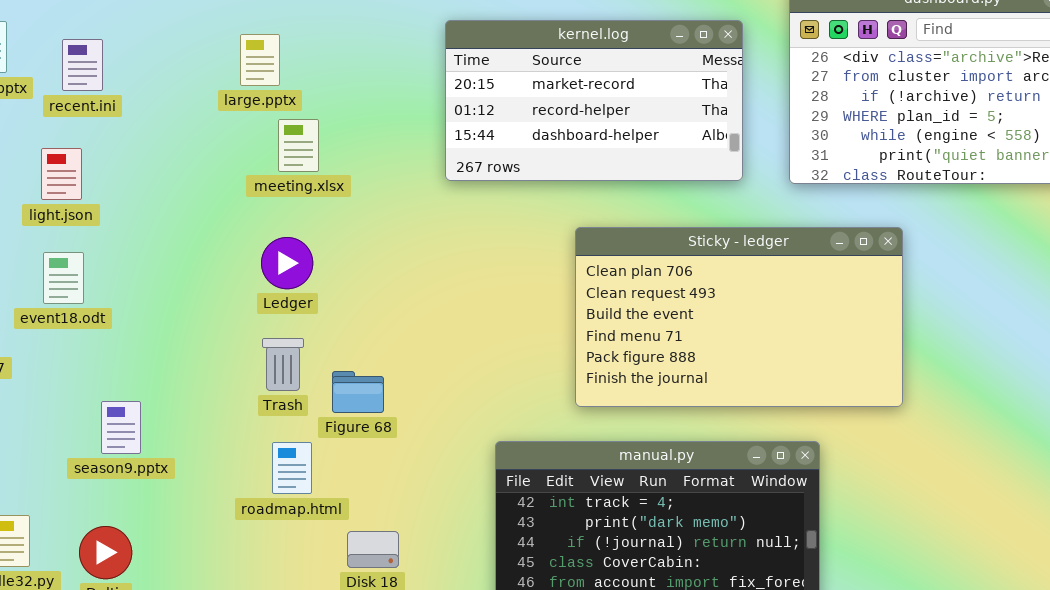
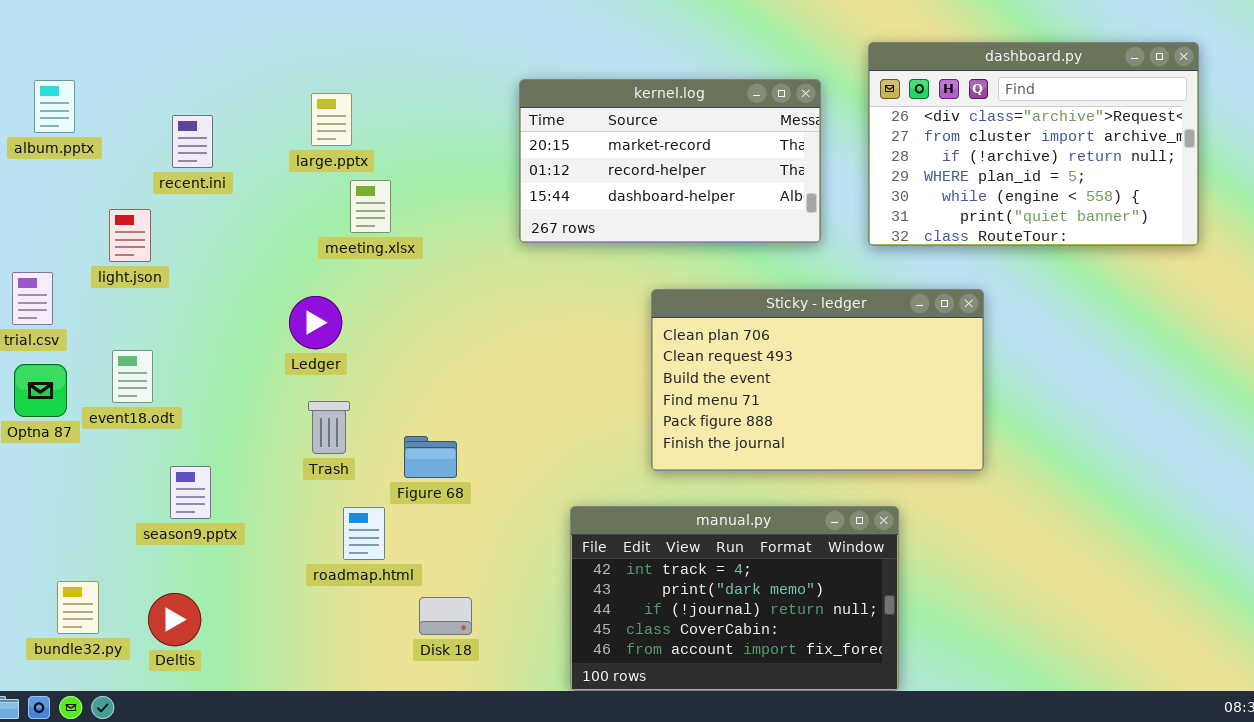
recent.ini: [62,39,103,91] -> [172,115,213,168], moved
Ledger: [261,237,313,289] -> [289,296,342,349], moved
event18.odt: [43,252,84,304] -> [112,350,153,403], moved
Trash: [262,338,304,391] -> [308,401,350,454], moved

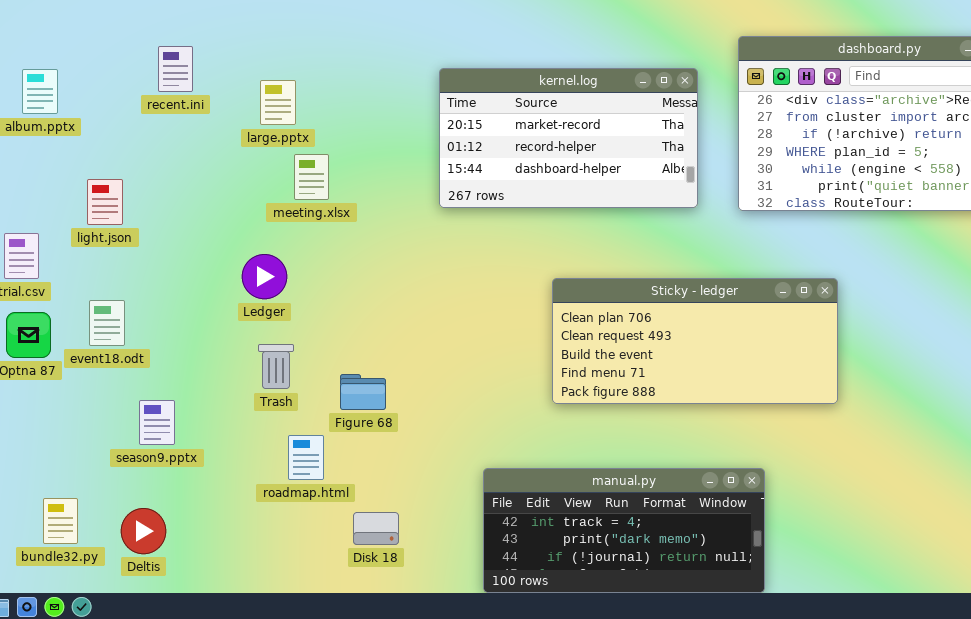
recent.ini: [172,115,213,168] -> [158,46,193,92], moved
Sticky - ledger: [651,289,984,471] -> [552,278,838,404], resized
manual.py: [570,506,899,691] -> [483,468,765,593], resized

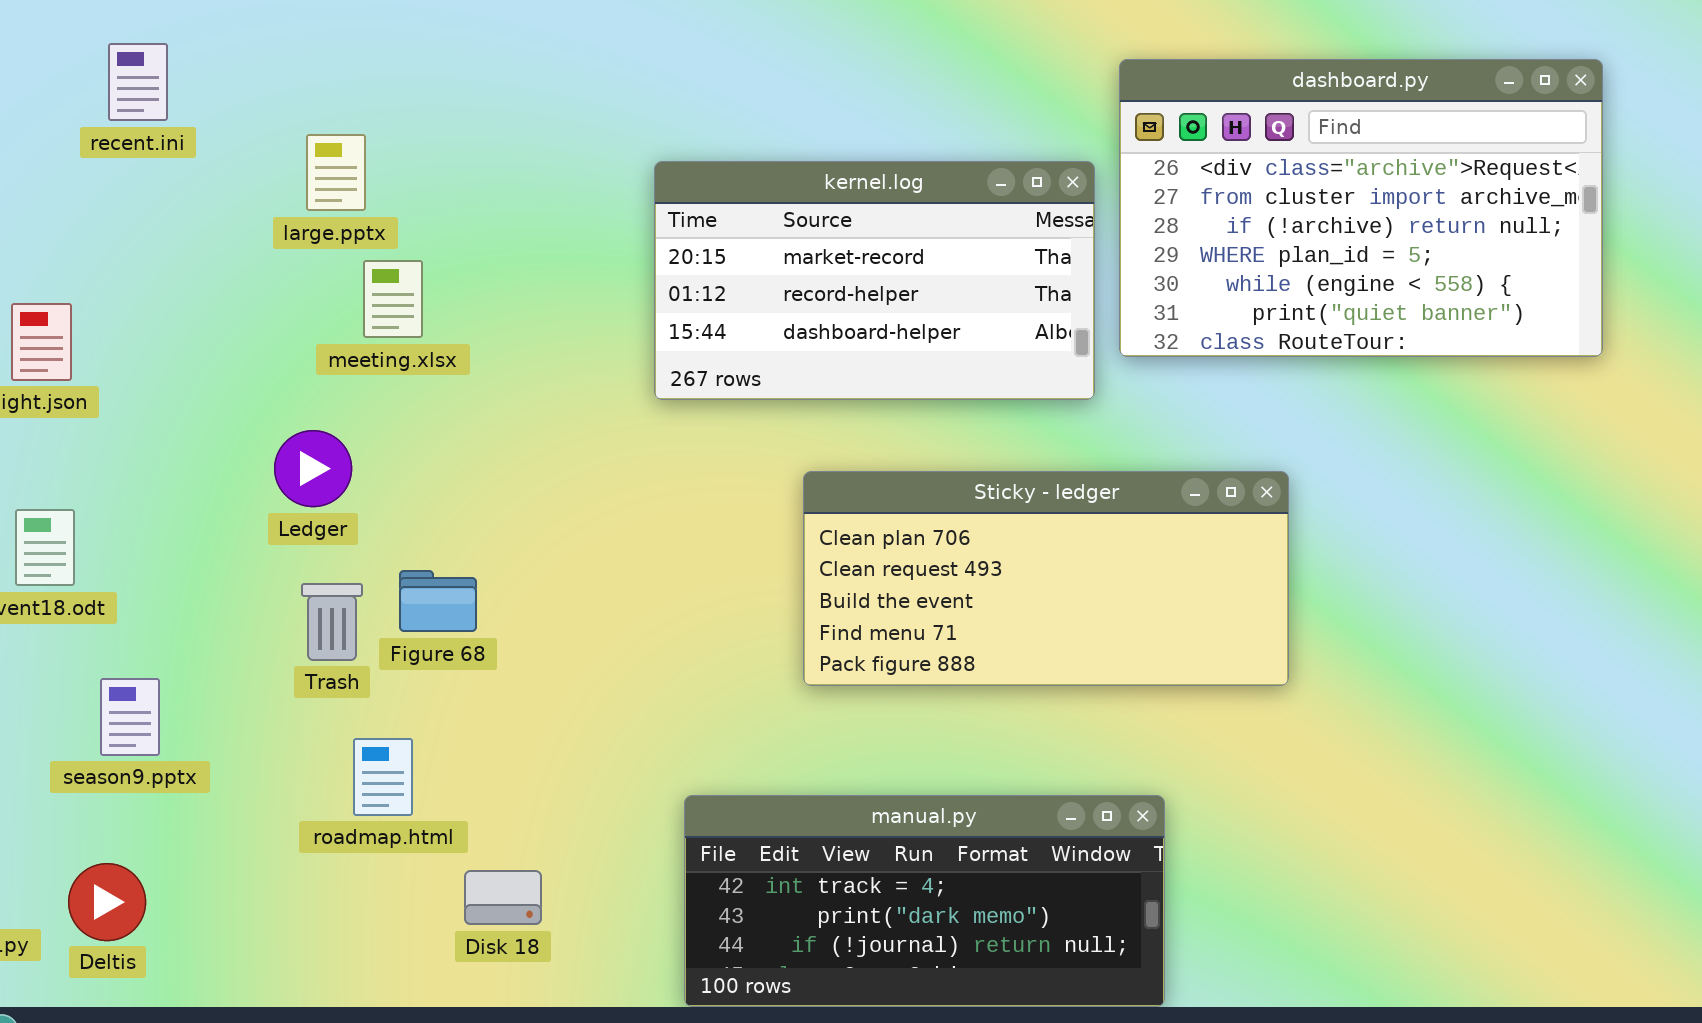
recent.ini: [158,46,193,92] -> [108,43,168,121], moved
kernel.log: [439,68,698,208] -> [654,161,1095,400], moved
Figure 68: [340,374,386,410] -> [399,570,477,632], moved

